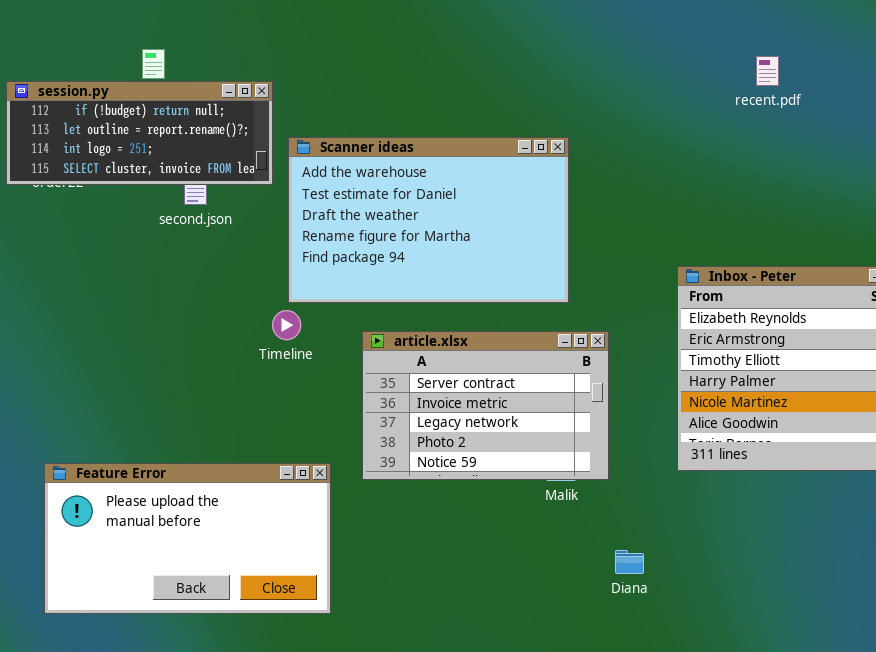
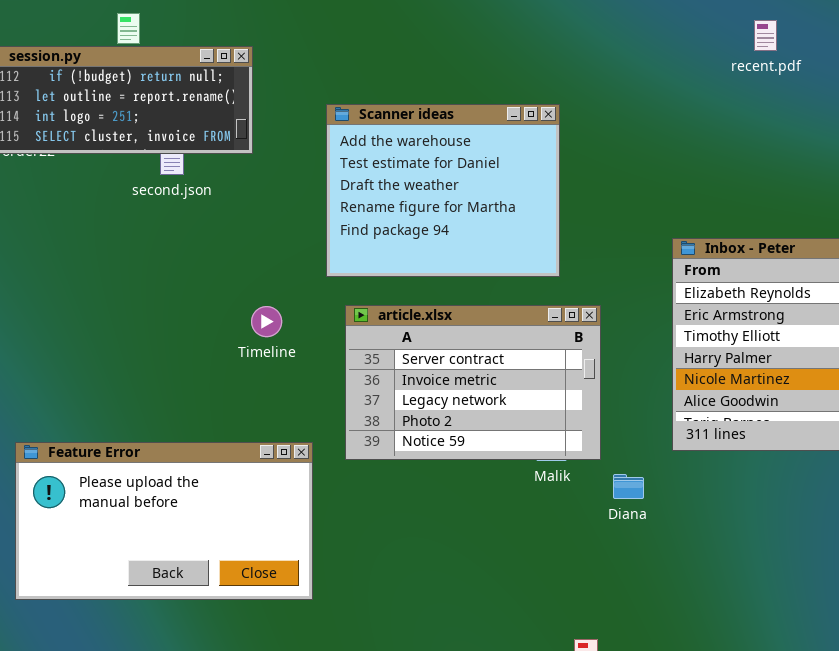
Scanner ideas: [288,137,569,303] -> [326,104,560,277], resized
Timeline: [272,310,301,340] -> [251,306,282,337], moved
Diana: [615,550,644,574] -> [613,474,644,499], moved

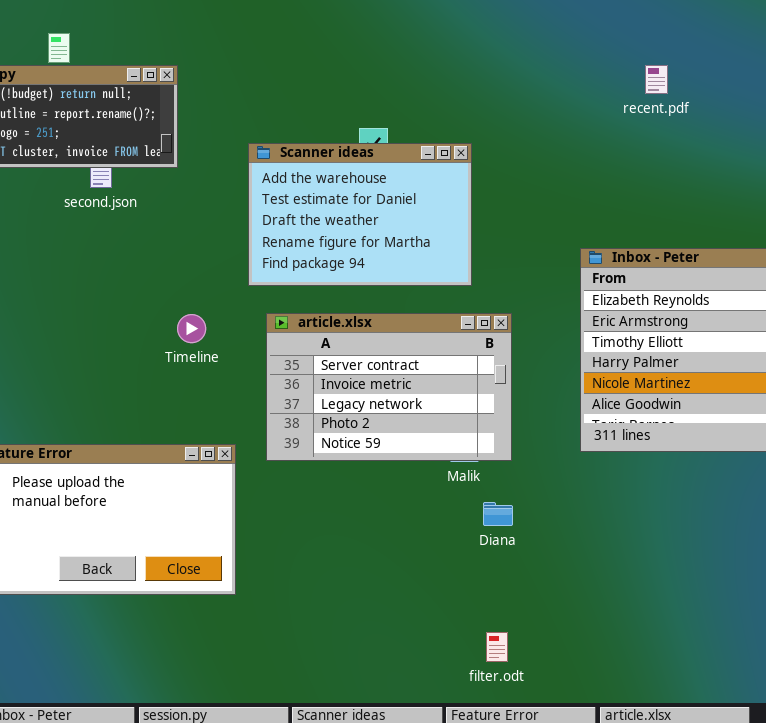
recent.pdf: [754,20,777,51] -> [645,65,668,94], moved
Scanner ideas: [326,104,560,277] -> [248,143,472,286], resized
Diana: [613,474,644,499] -> [483,502,513,526], moved

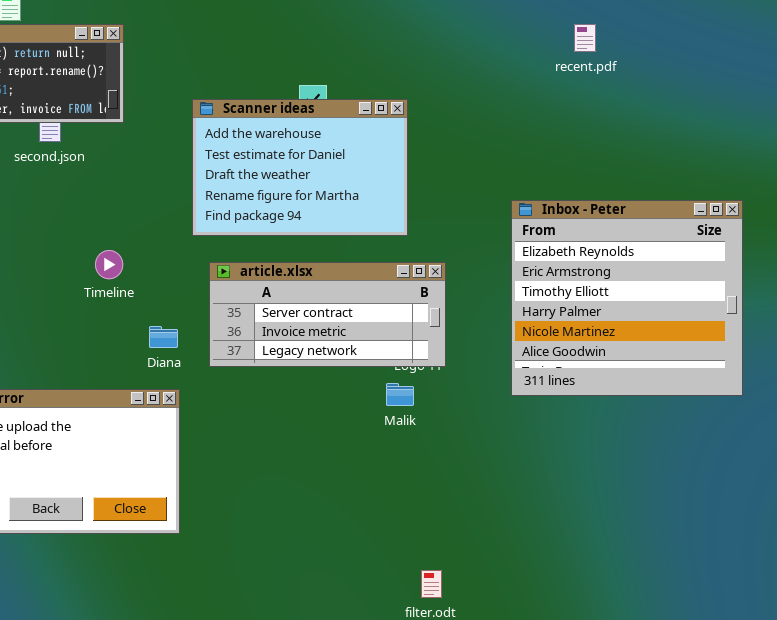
article.xlsx: [266,313,512,461] -> [209,262,446,367], resized
Timeline: [177,314,206,343] -> [95,250,123,279], moved
Diana: [483,502,513,526] -> [149,326,178,348], moved

